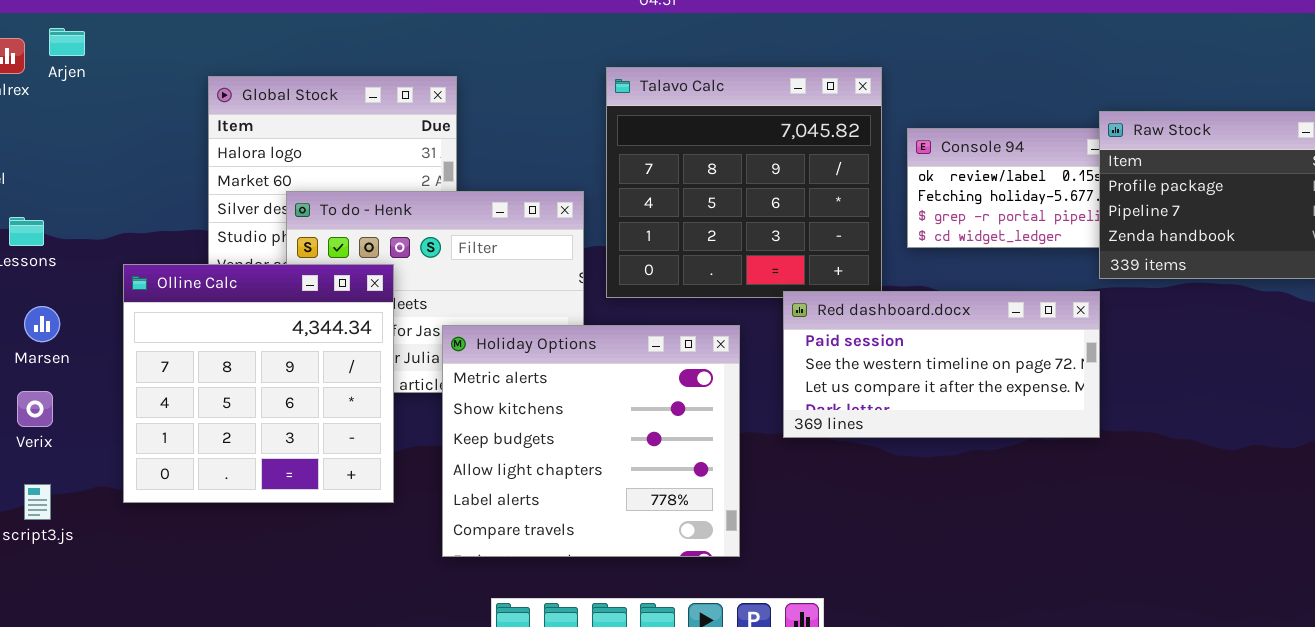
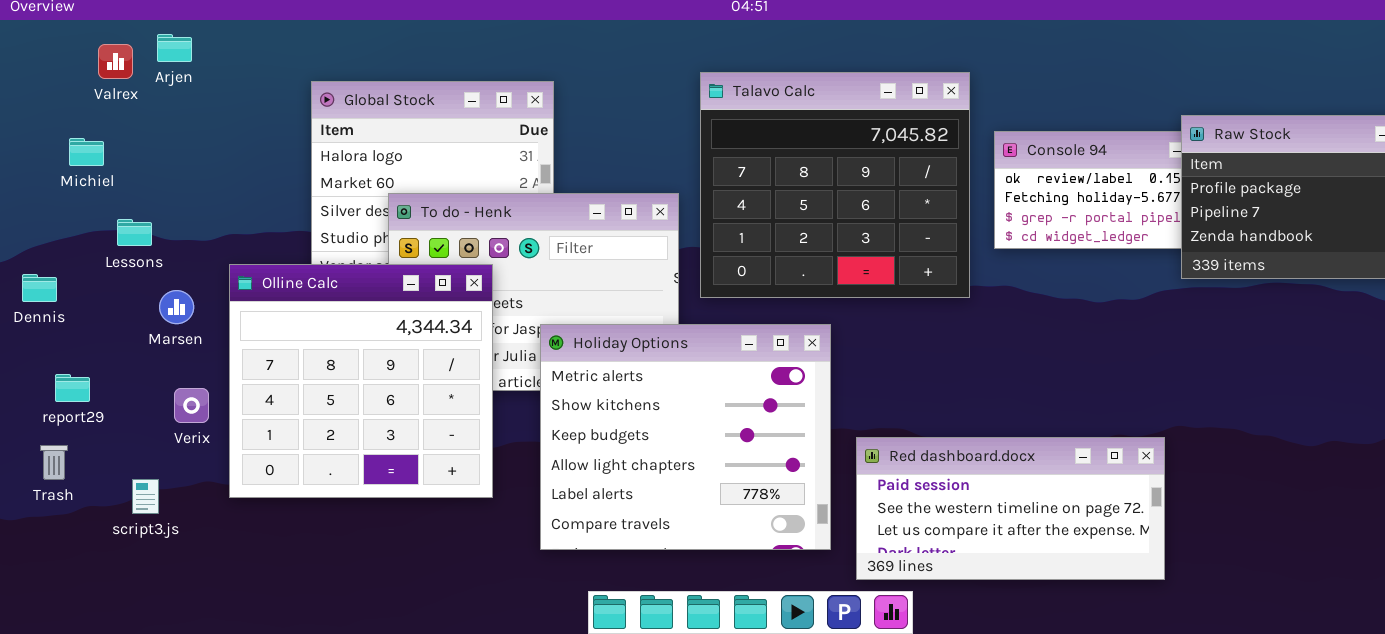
Red dashboard.docx: [783,291,1100,438] -> [856,437,1165,580], moved
Marsen: [24,306,60,342] -> [159,290,194,324], moved
Verix: [17,391,53,427] -> [174,388,209,423], moved

